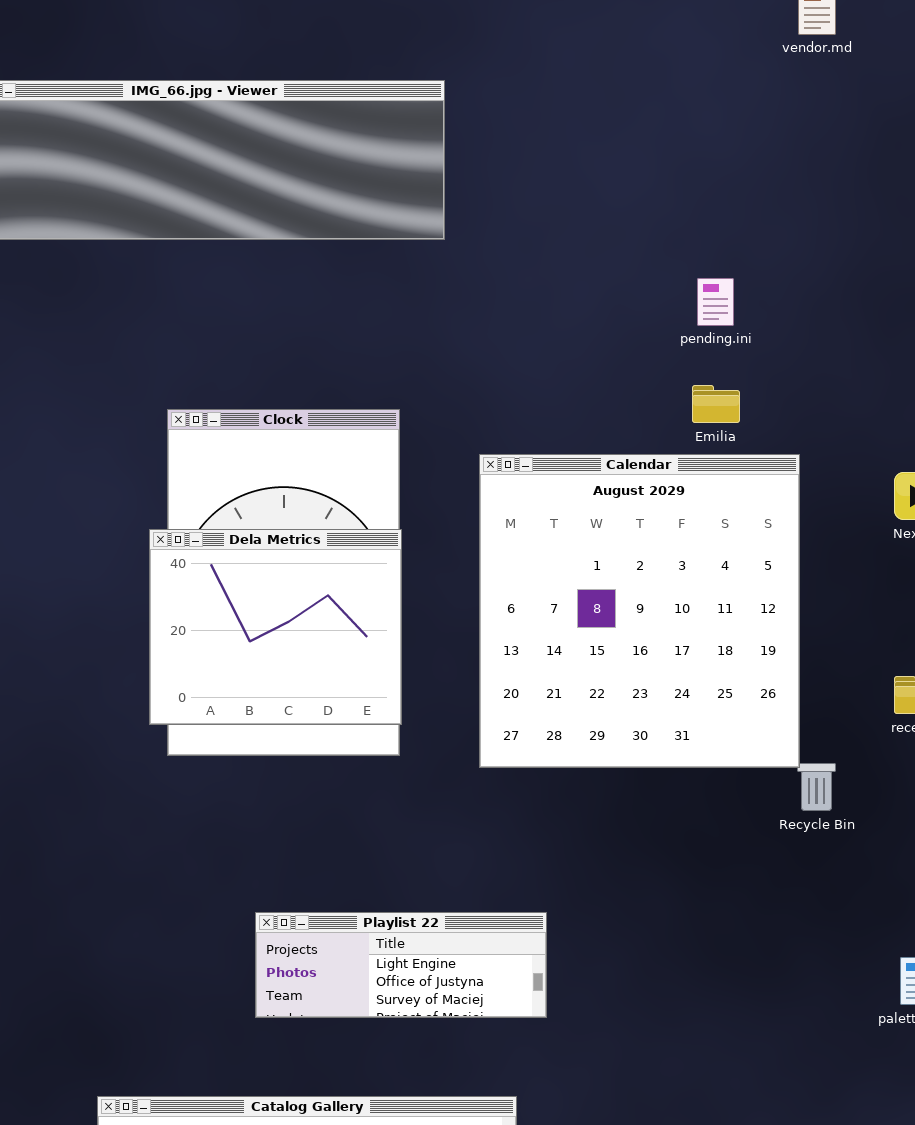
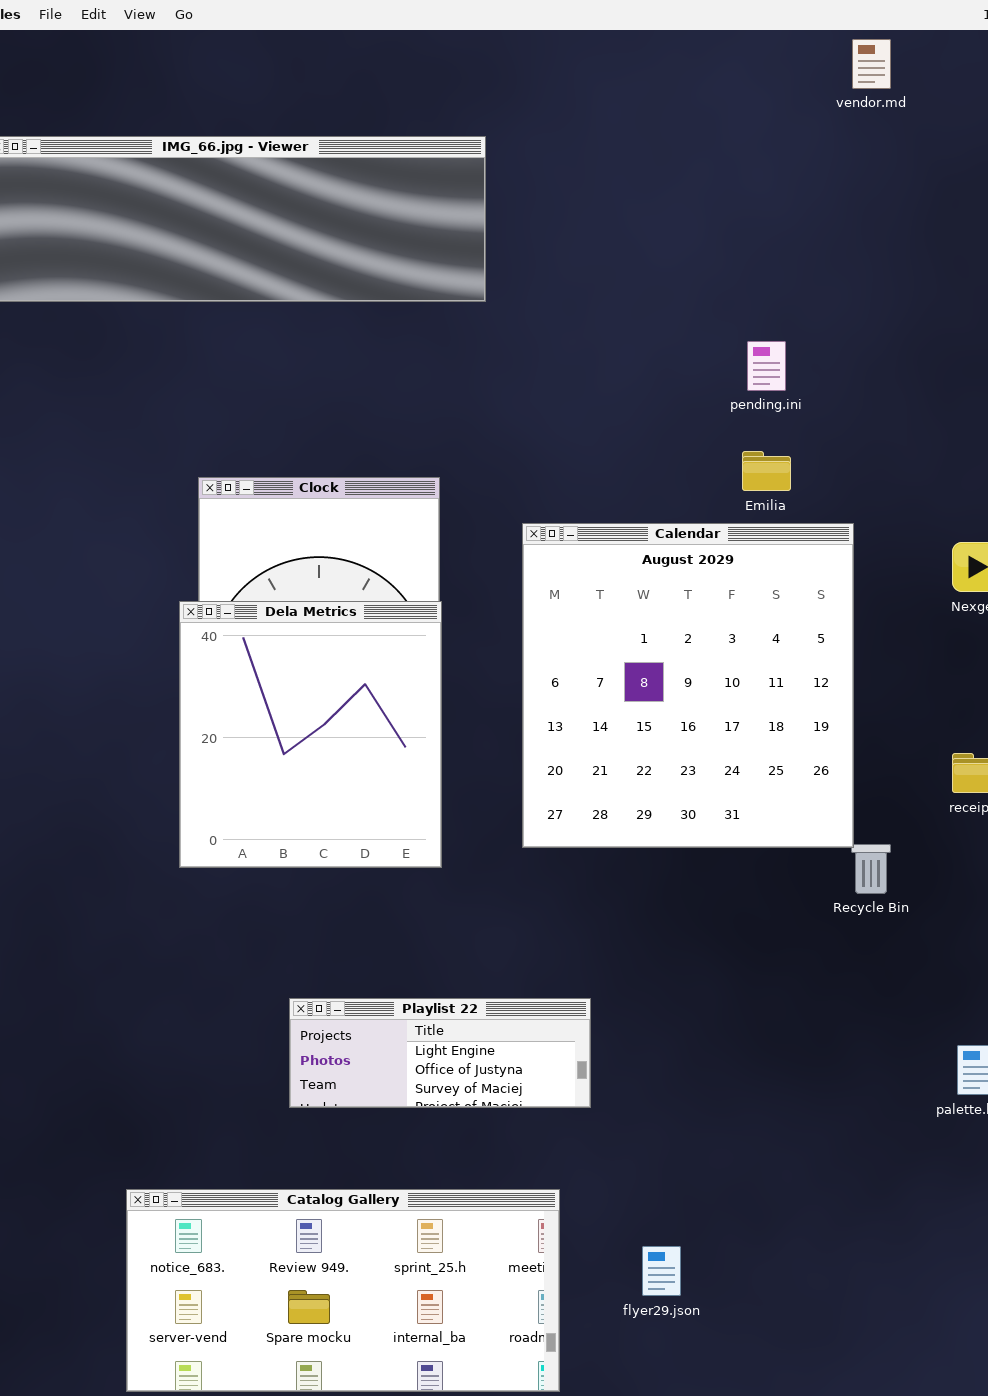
Dela Metrics: [149,529,402,725] -> [179,601,442,868], resized

